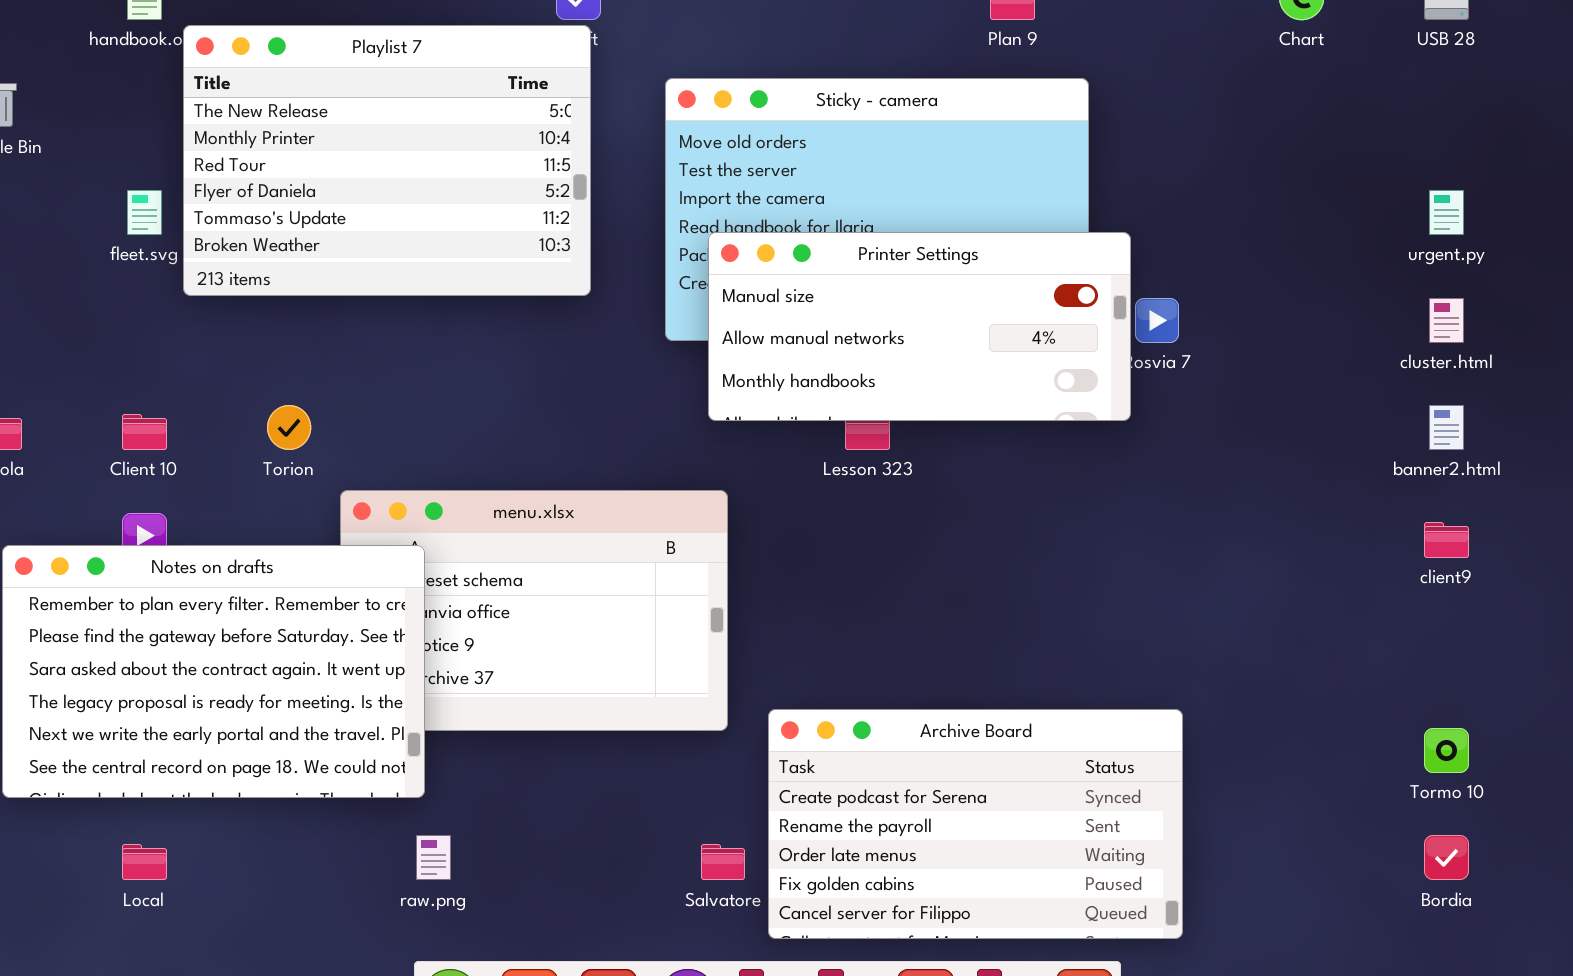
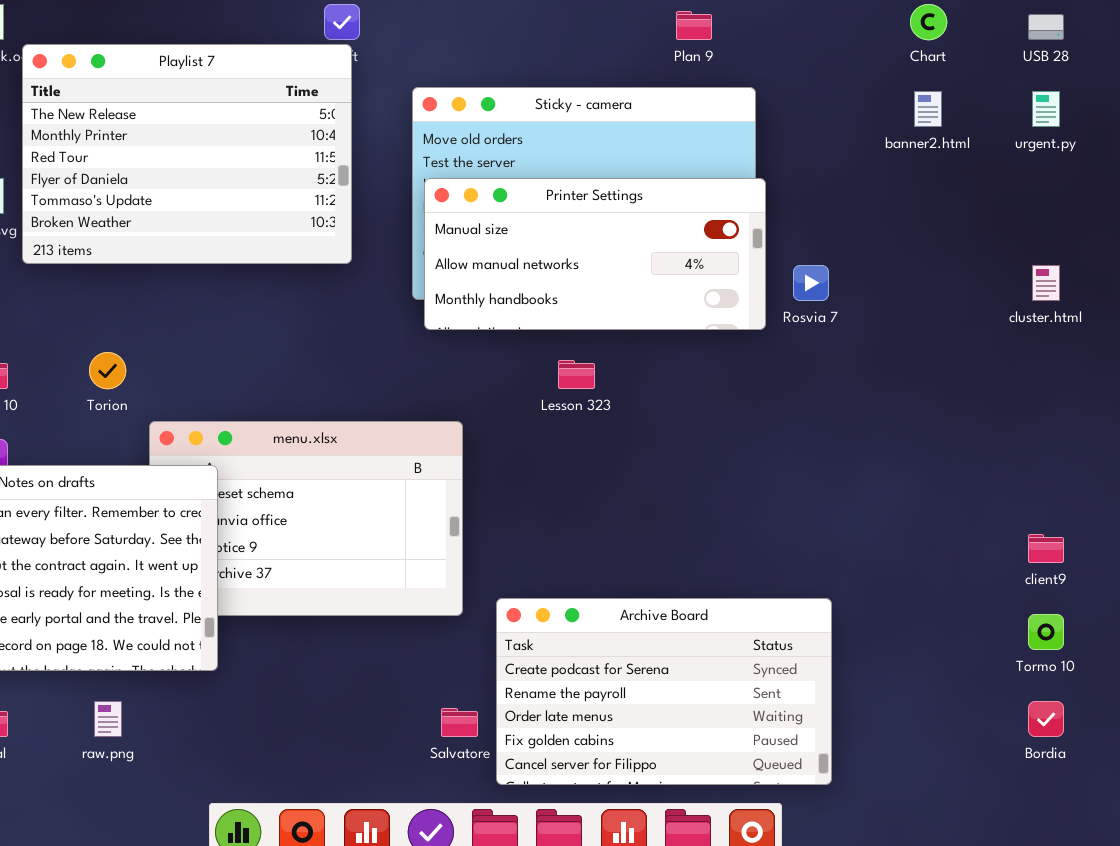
urgent.py: [1429,190,1464,235] -> [1032,91,1060,127], moved
Printer Settings: [708,232,1131,421] -> [424,178,766,330], moved
banner2.html: [1429,405,1464,450] -> [914,91,942,127], moved
client9: [1424,522,1469,558] -> [1028,534,1064,563], moved
raw.png: [416,835,451,880] -> [94,701,122,737], moved

